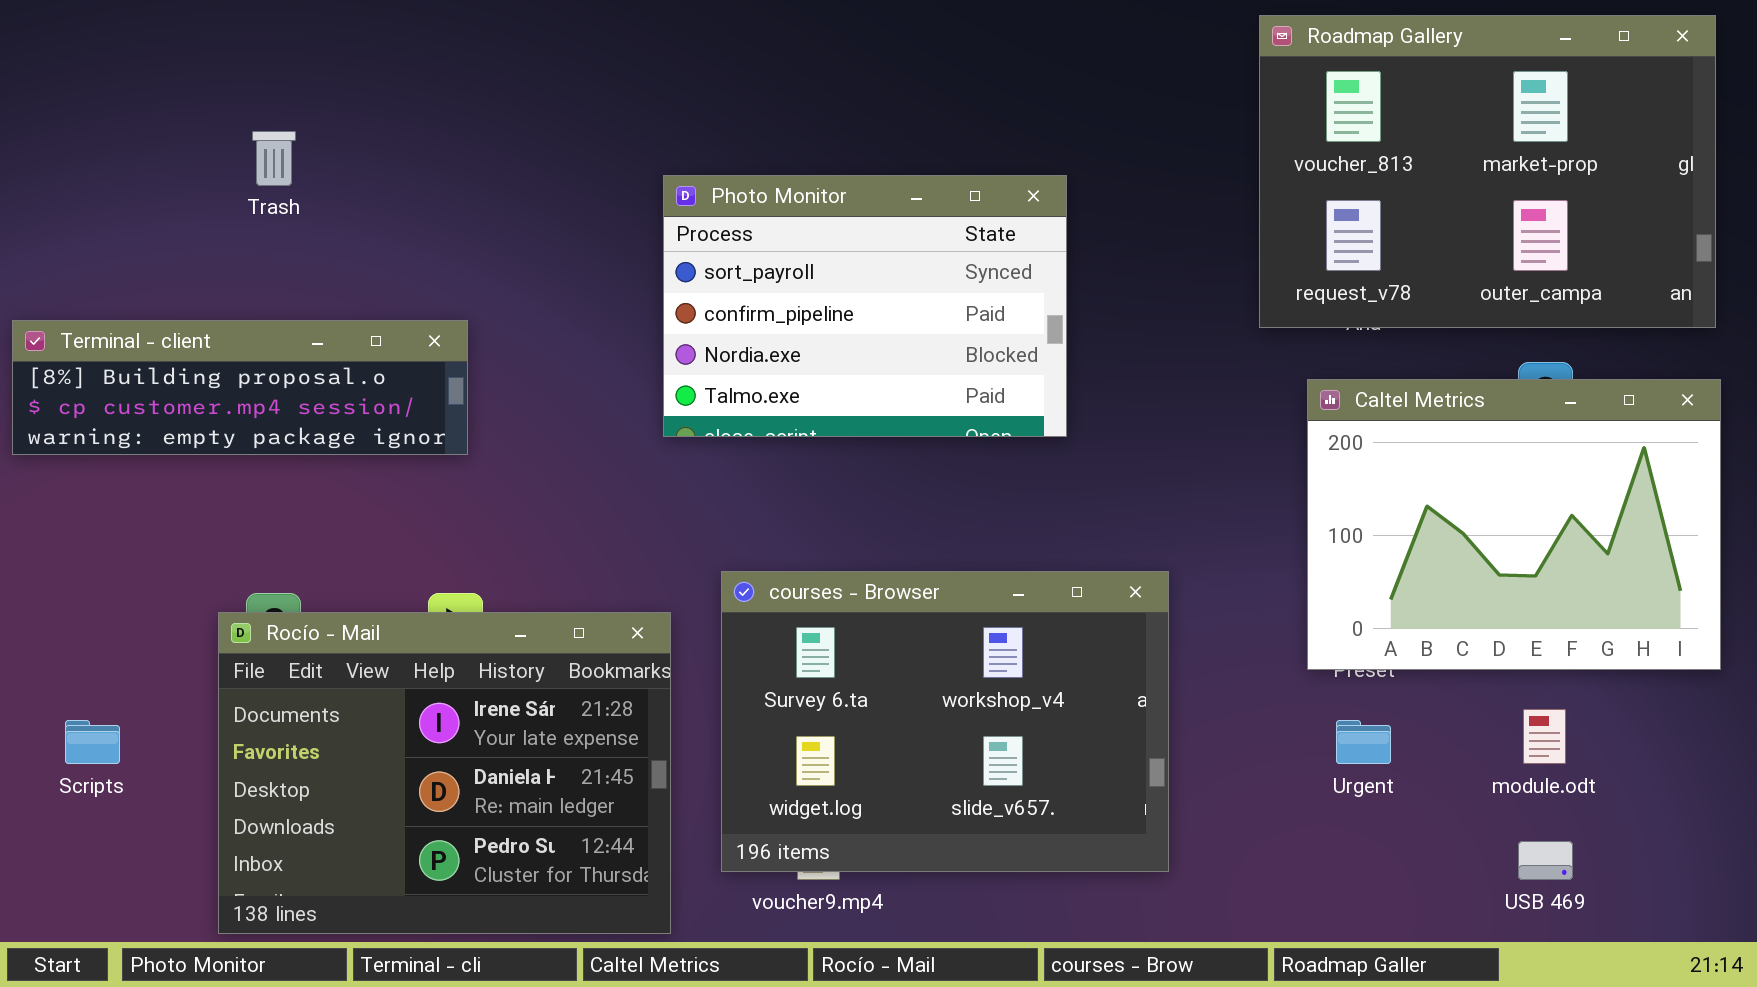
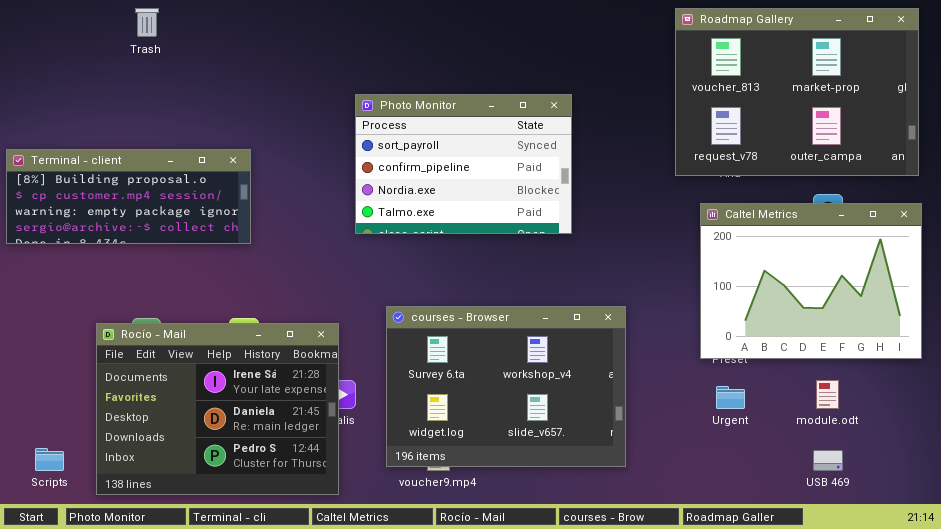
Trash: [252,131,296,186] -> [135,8,159,37], moved
Terminal - client: [12,320,468,455] -> [6,149,251,244], resized
Rocío - Mail: [218,612,671,934] -> [96,323,339,495], moved
Scripts: [65,720,120,764] -> [35,448,64,471], moved

